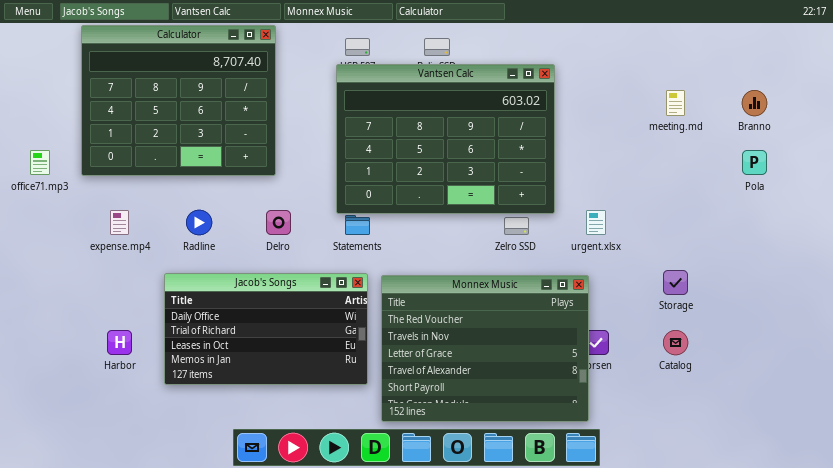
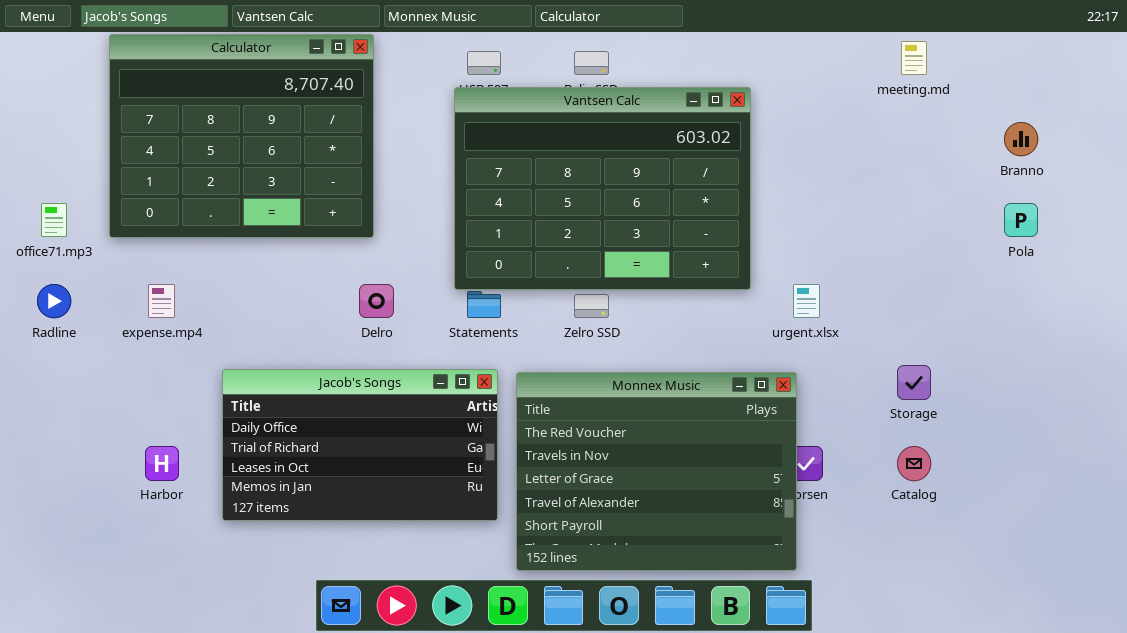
meeting.md: [666,90,685,116] -> [901,41,927,75], moved
Radline: [186,210,212,235] -> [37,284,71,318], moved
Zelro SSD: [504,217,529,235] -> [574,294,609,318], moved

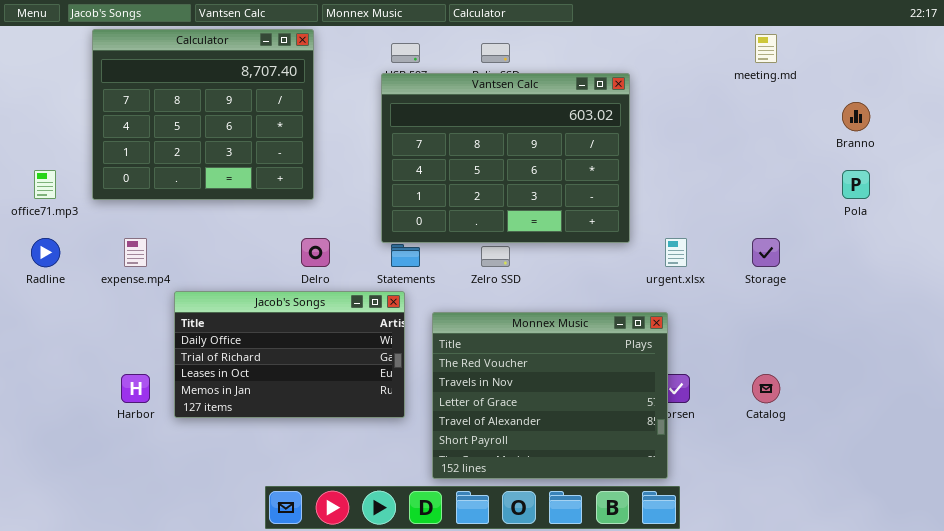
Storage: [897,365,931,400] -> [752,238,780,267], moved
Jacob's Songs: [222,369,498,521] -> [174,291,405,418], moved

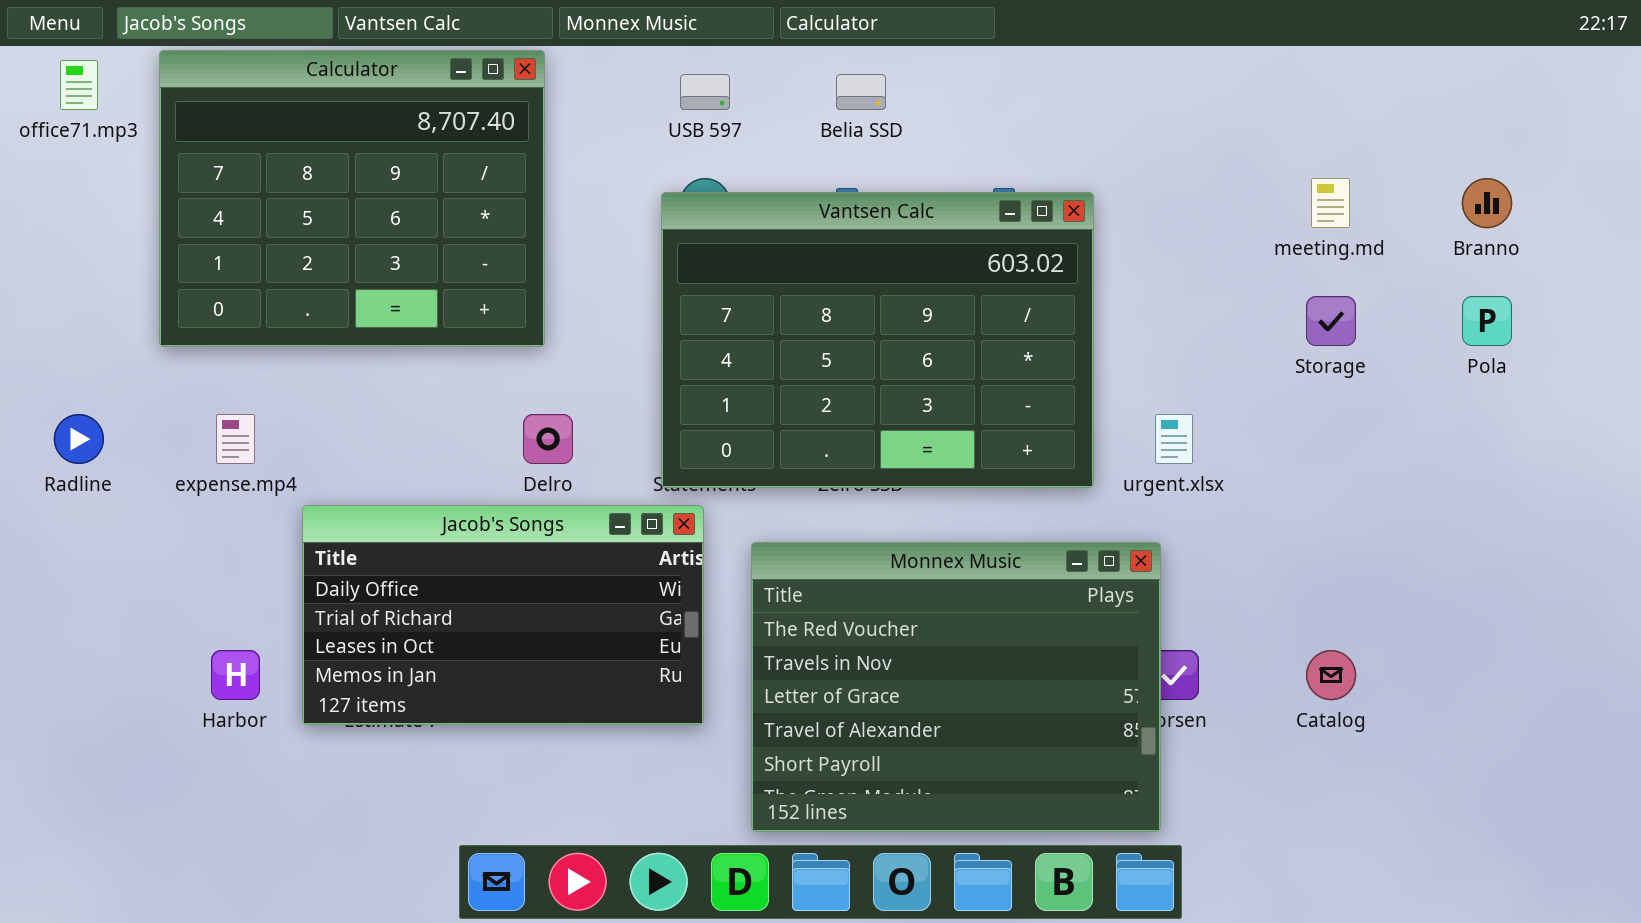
meeting.md: [755,34,777,63] -> [1311,178,1350,228], moved
Vantsen Calc: [381,73,630,243] -> [661,192,1094,488], moved
office71.mp3: [34,170,56,199] -> [60,60,98,110], moved
Storage: [752,238,780,267] -> [1306,296,1356,346], moved

